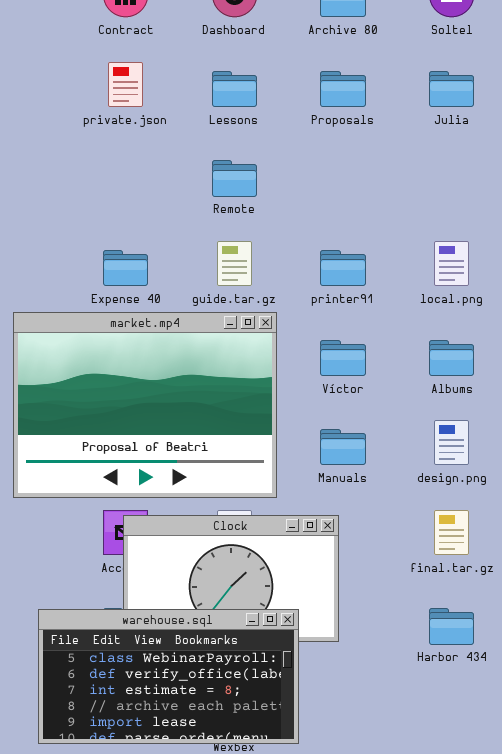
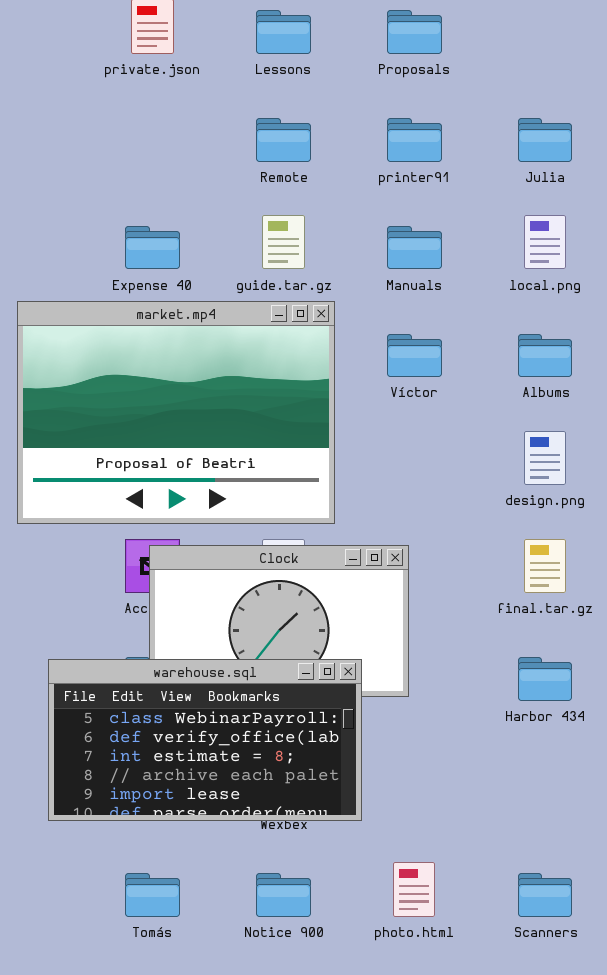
Julia: [429,71,474,107] -> [518,118,572,162], moved
printer91: [320,250,366,286] -> [387,118,442,162], moved
Manuals: [320,429,366,465] -> [387,226,442,269], moved

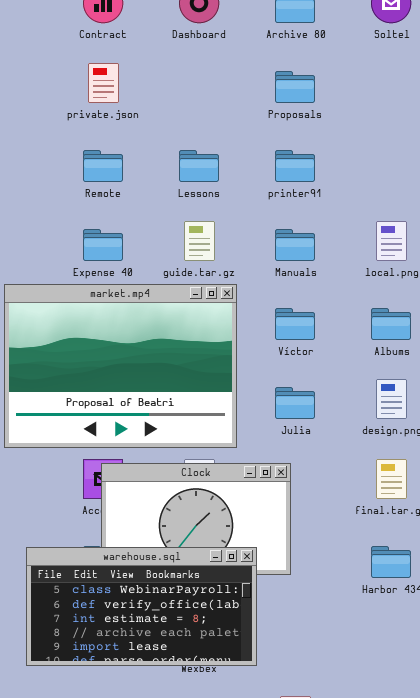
Lessons: [256,10,311,54] -> [179,150,219,182], moved
Remote: [256,118,311,162] -> [83,150,123,182], moved
Julia: [518,118,572,162] -> [275,387,315,419], moved

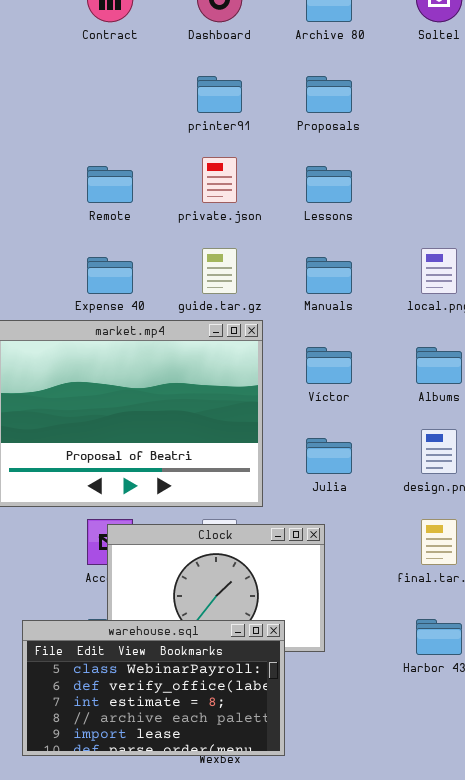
private.json: [88,63,119,103] -> [202,157,237,203], moved
Lessons: [179,150,219,182] -> [306,166,352,203], moved
printer91: [275,150,315,182] -> [197,76,242,113], moved

